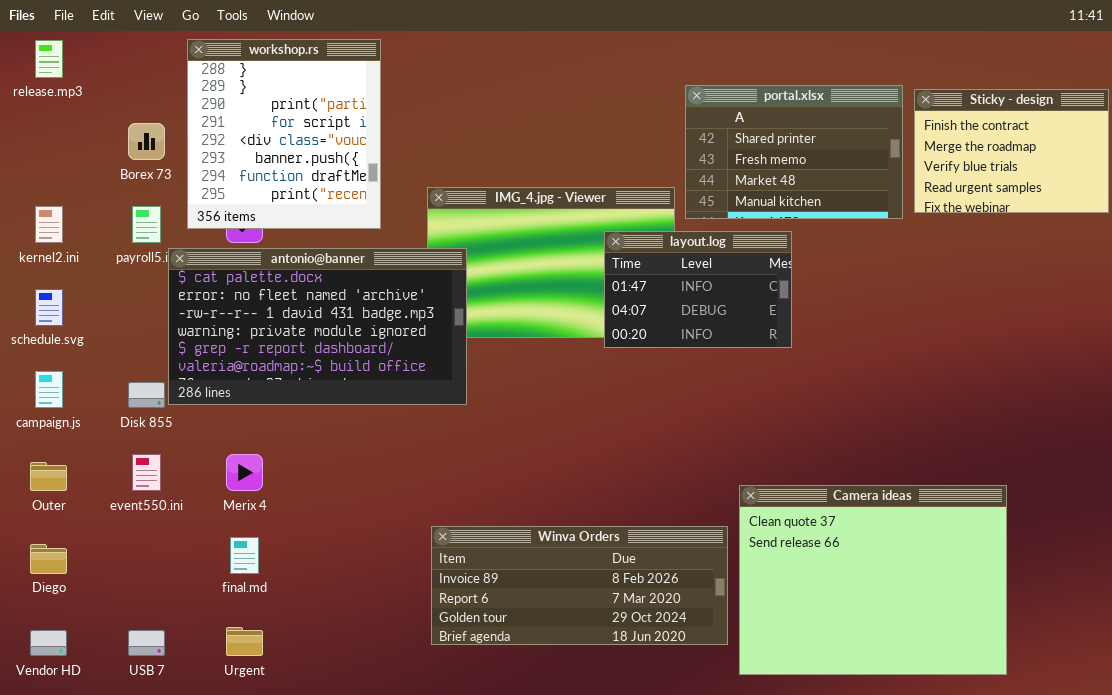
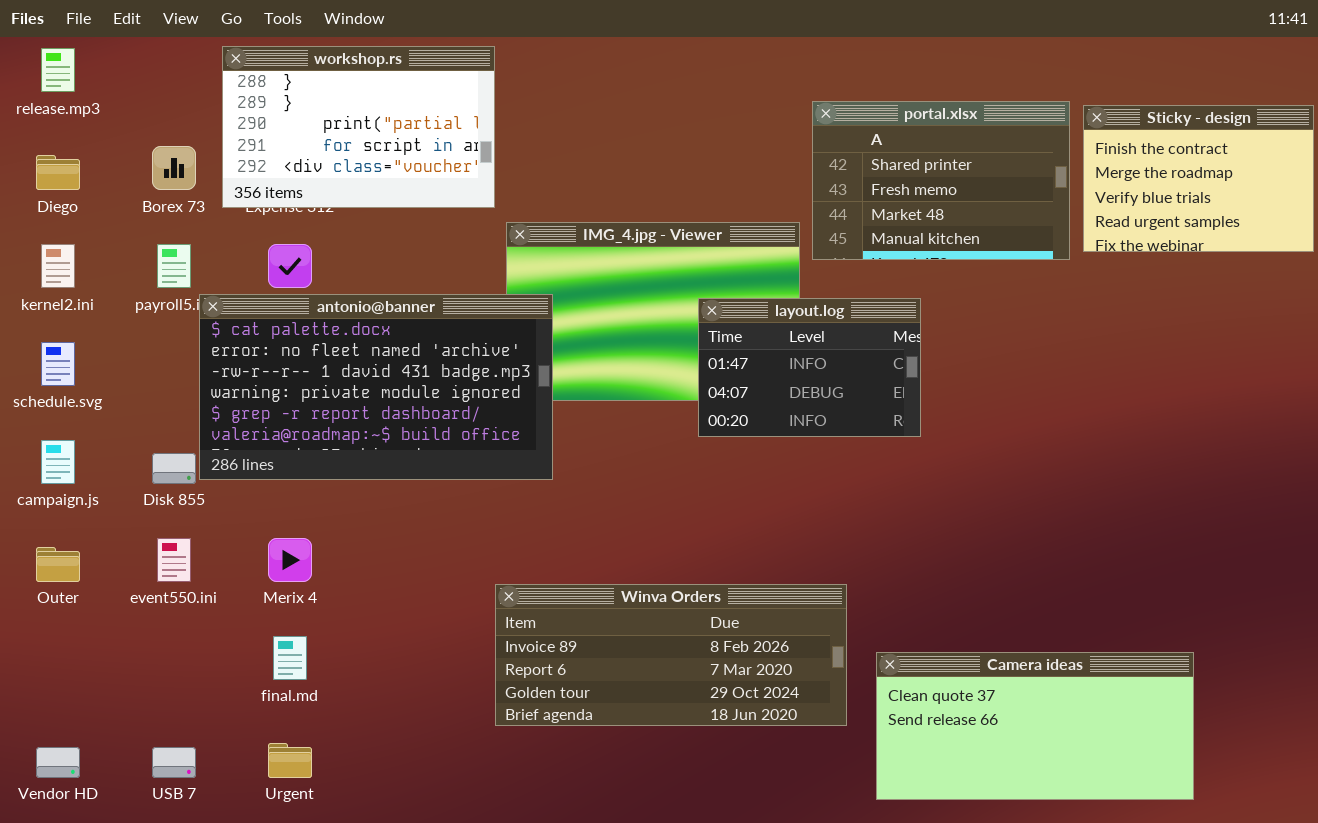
workshop.rs: [187,39,381,229] -> [222,46,495,208], resized
layout.log: [604,231,792,348] -> [698,298,921,437], moved
Camera ideas: [739,485,1007,675] -> [876,652,1194,800], resized
Winva Orders: [431,526,728,645] -> [495,584,847,726], moved
Diego: [30,544,67,574] -> [36,155,80,190], moved

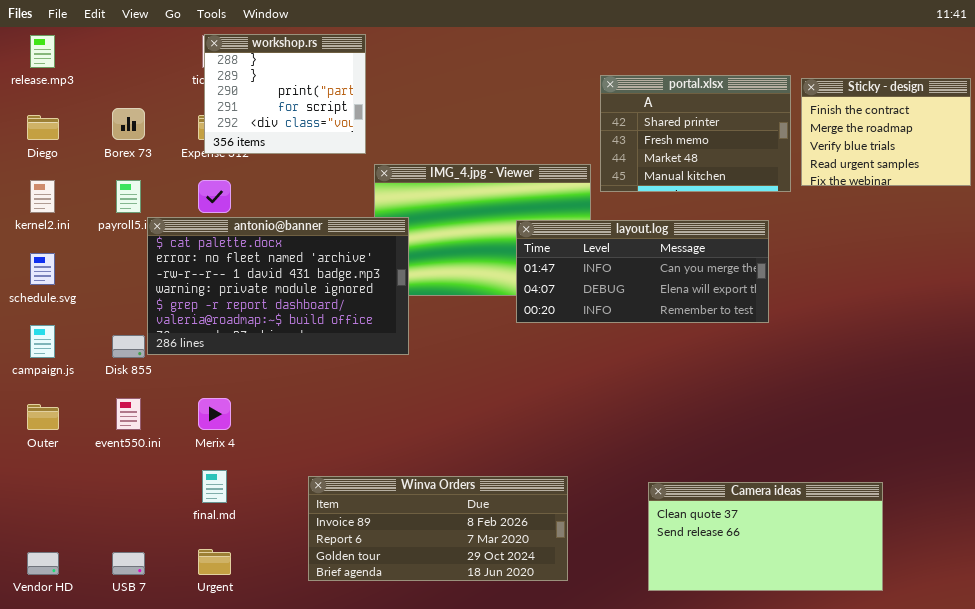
workshop.rs: [222,46,495,208] -> [204,34,366,154], resized
layout.log: [698,298,921,437] -> [516,220,769,323], resized
Winva Orders: [495,584,847,726] -> [308,476,568,581], moved

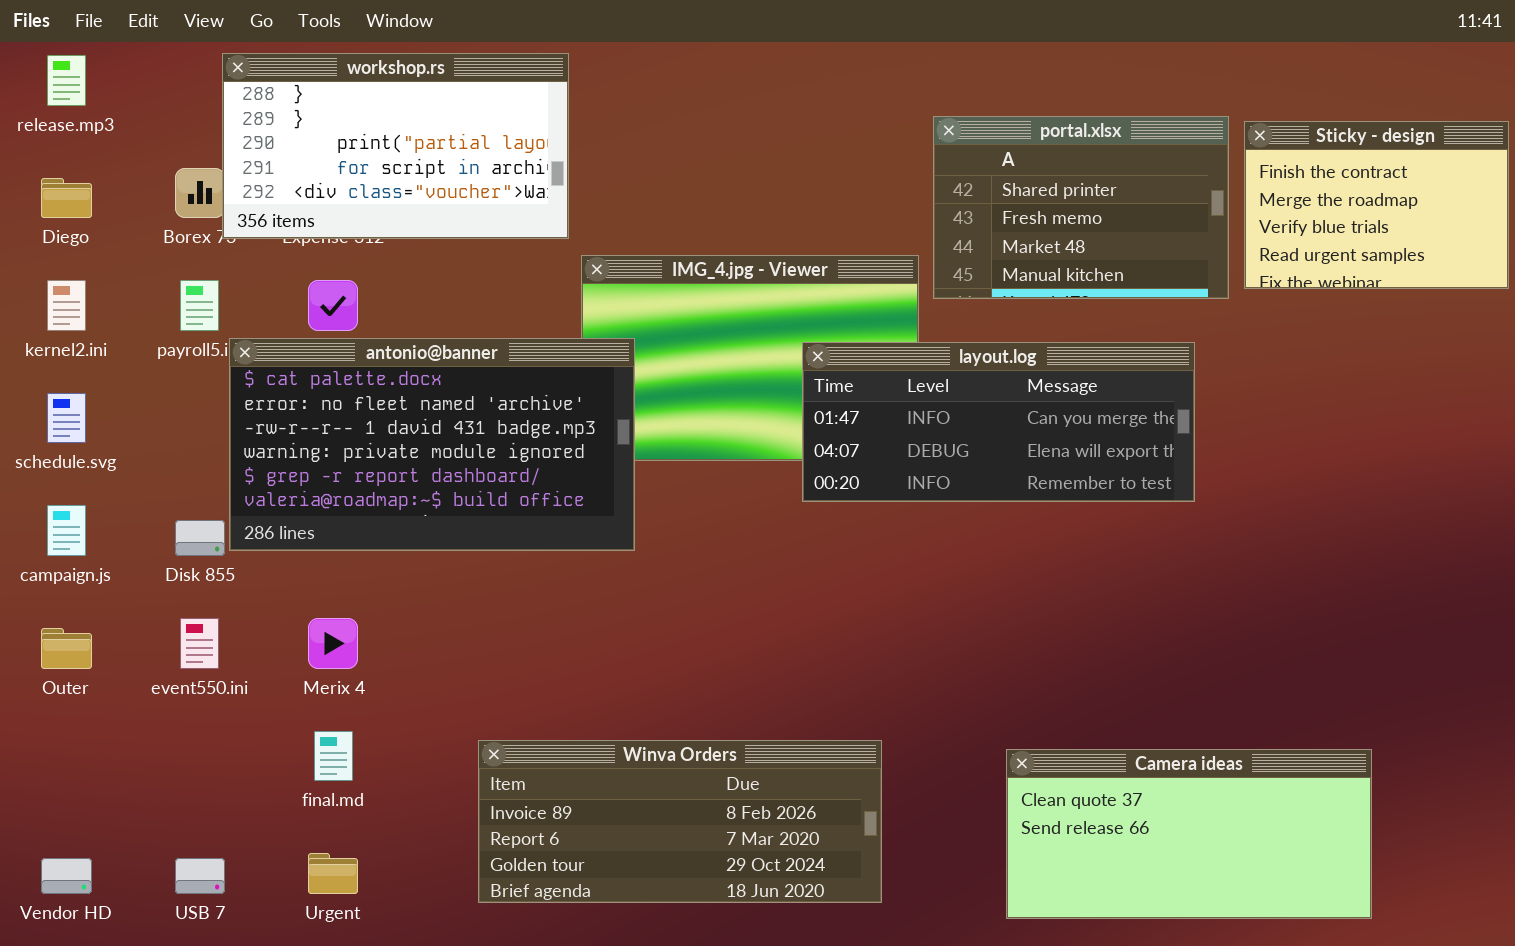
workshop.rs: [204,34,366,154] -> [222,53,569,239], resized

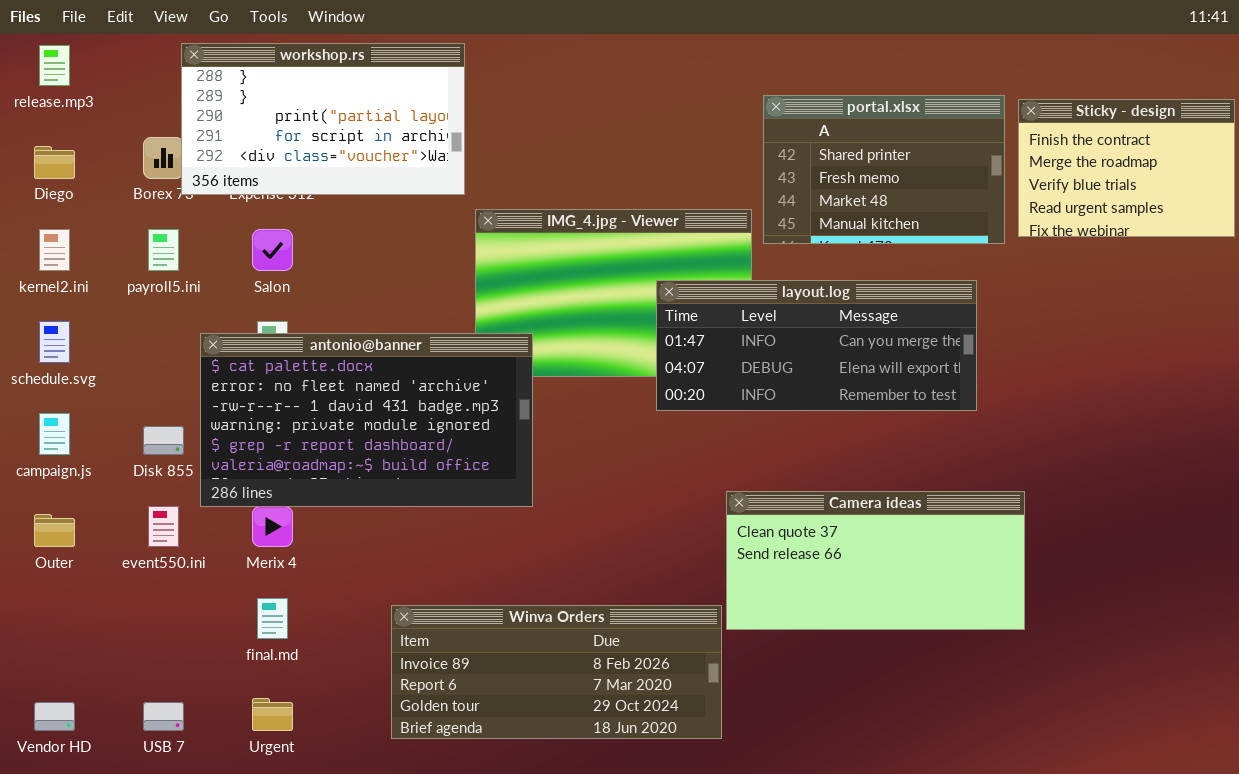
antonio@banner: [229,338,635,551] -> [200,333,533,507], moved
Camera ideas: [1006,749,1372,919] -> [726,491,1025,630], moved

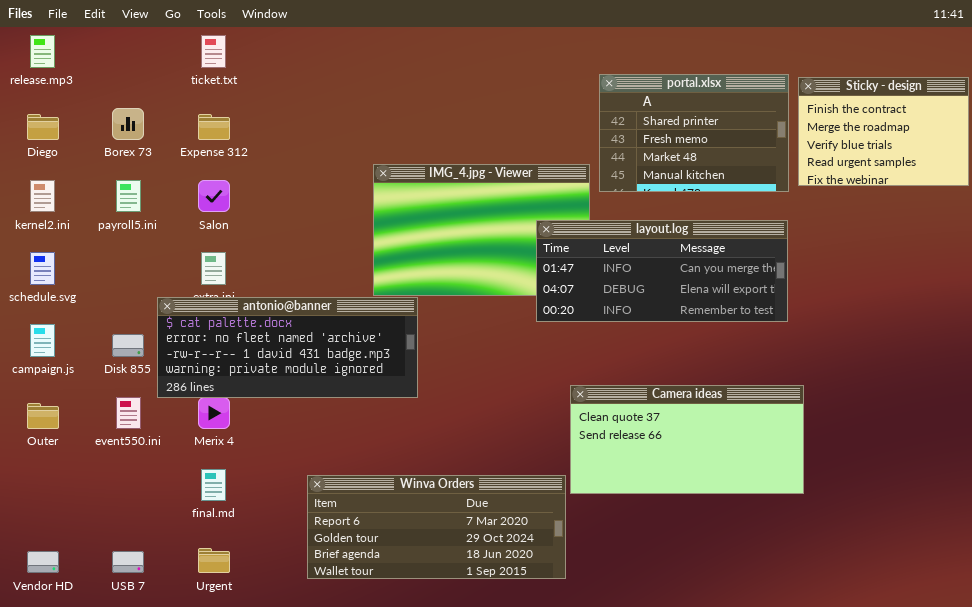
workshop.rs: [181,43,465,195] -> none, closed
layout.log: [656,280,977,411] -> [536,220,788,322], moved
antonio@banner: [200,333,533,507] -> [157,297,418,398], resized
Winva Orders: [391,605,722,739] -> [307,475,566,579], scrolled down 1 row

